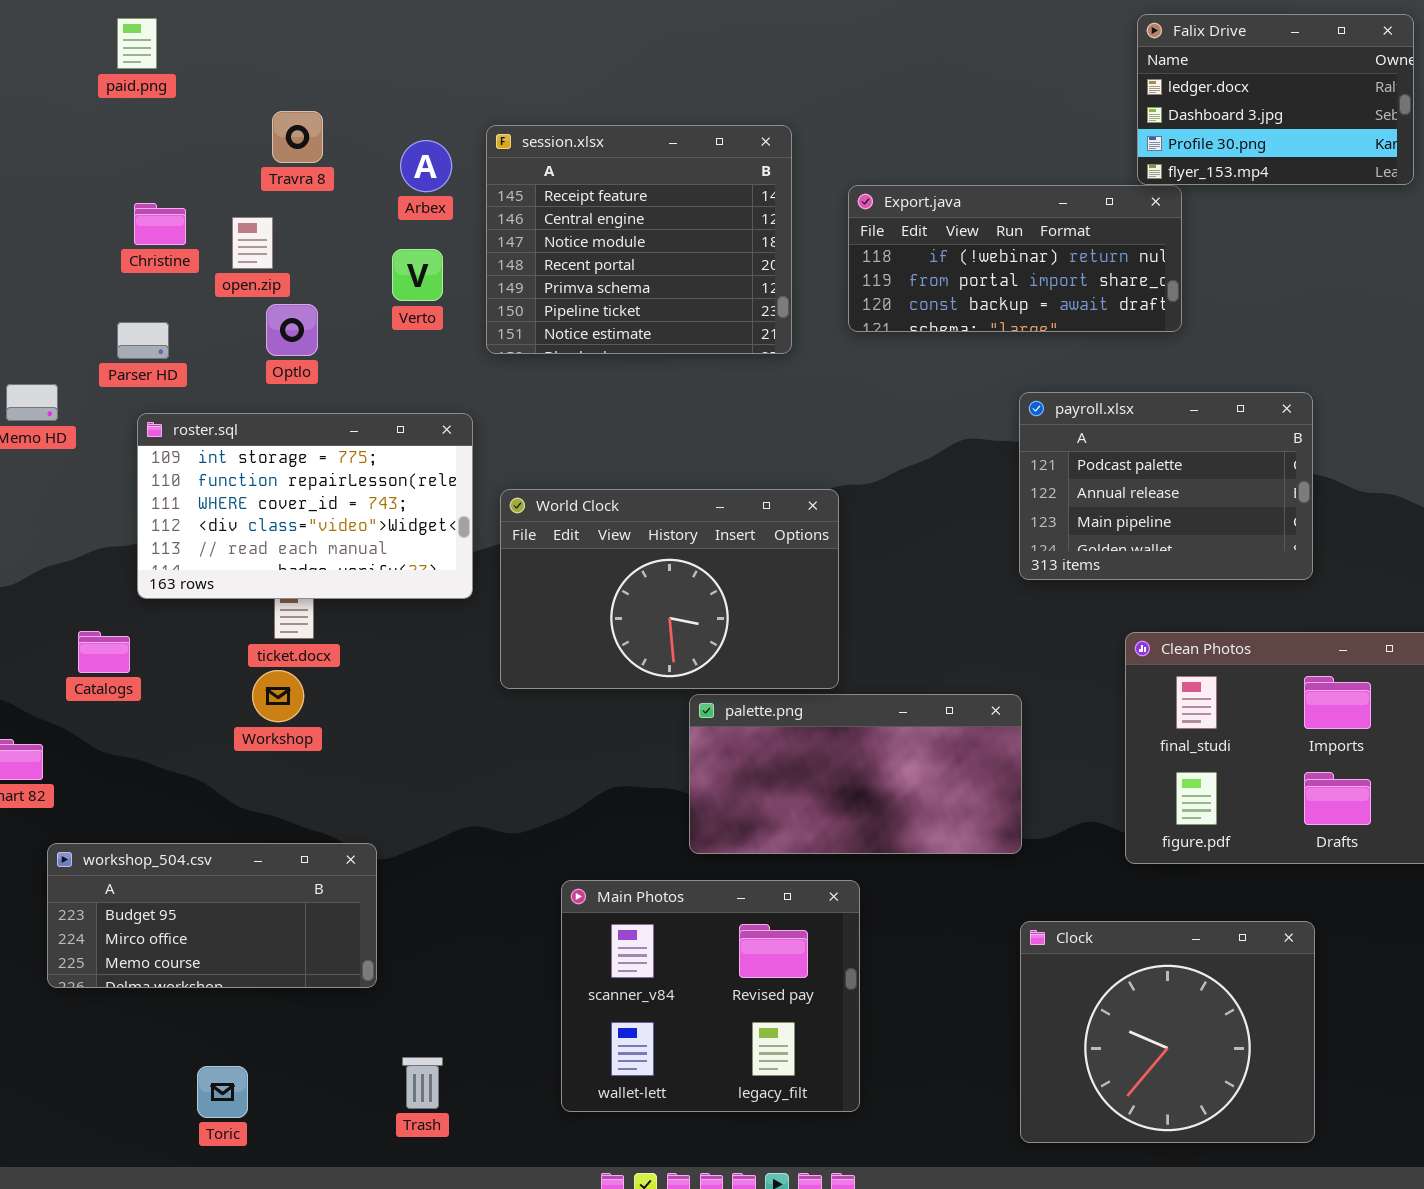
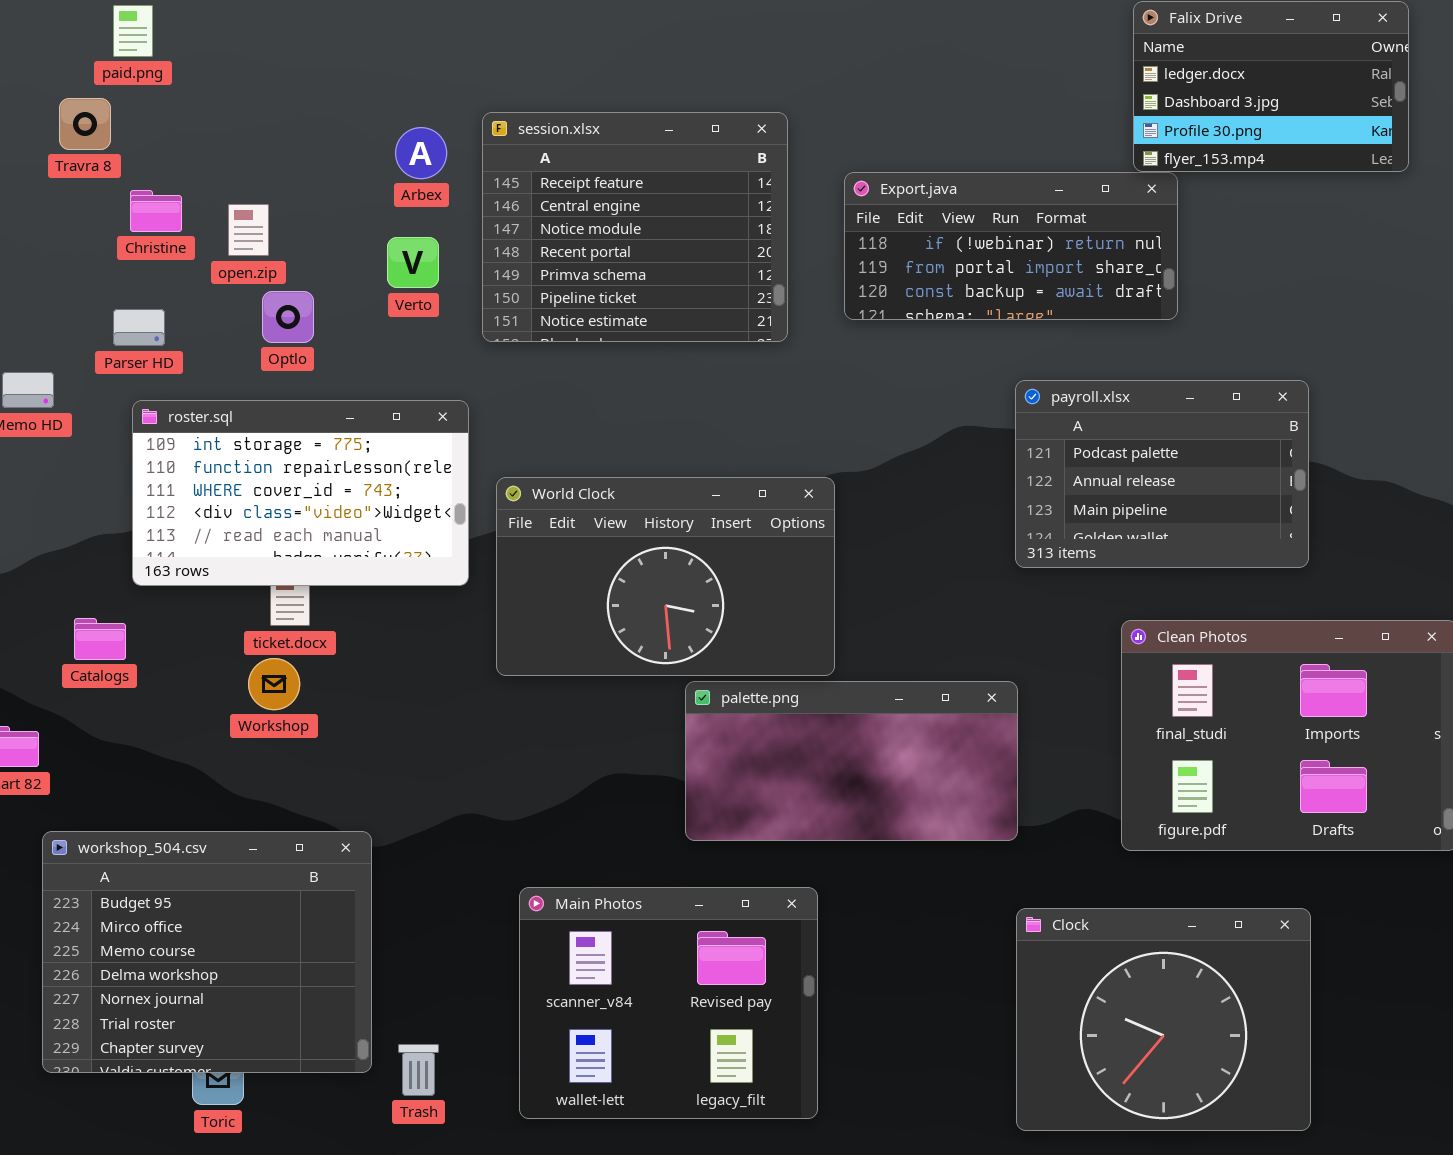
Travra 8: [272,111,323,163] -> [59,98,111,150], moved
workshop_504.csv: [47,843,377,988] -> [42,831,372,1073], resized
Main Photos: [561,880,860,1112] -> [519,887,818,1119], moved

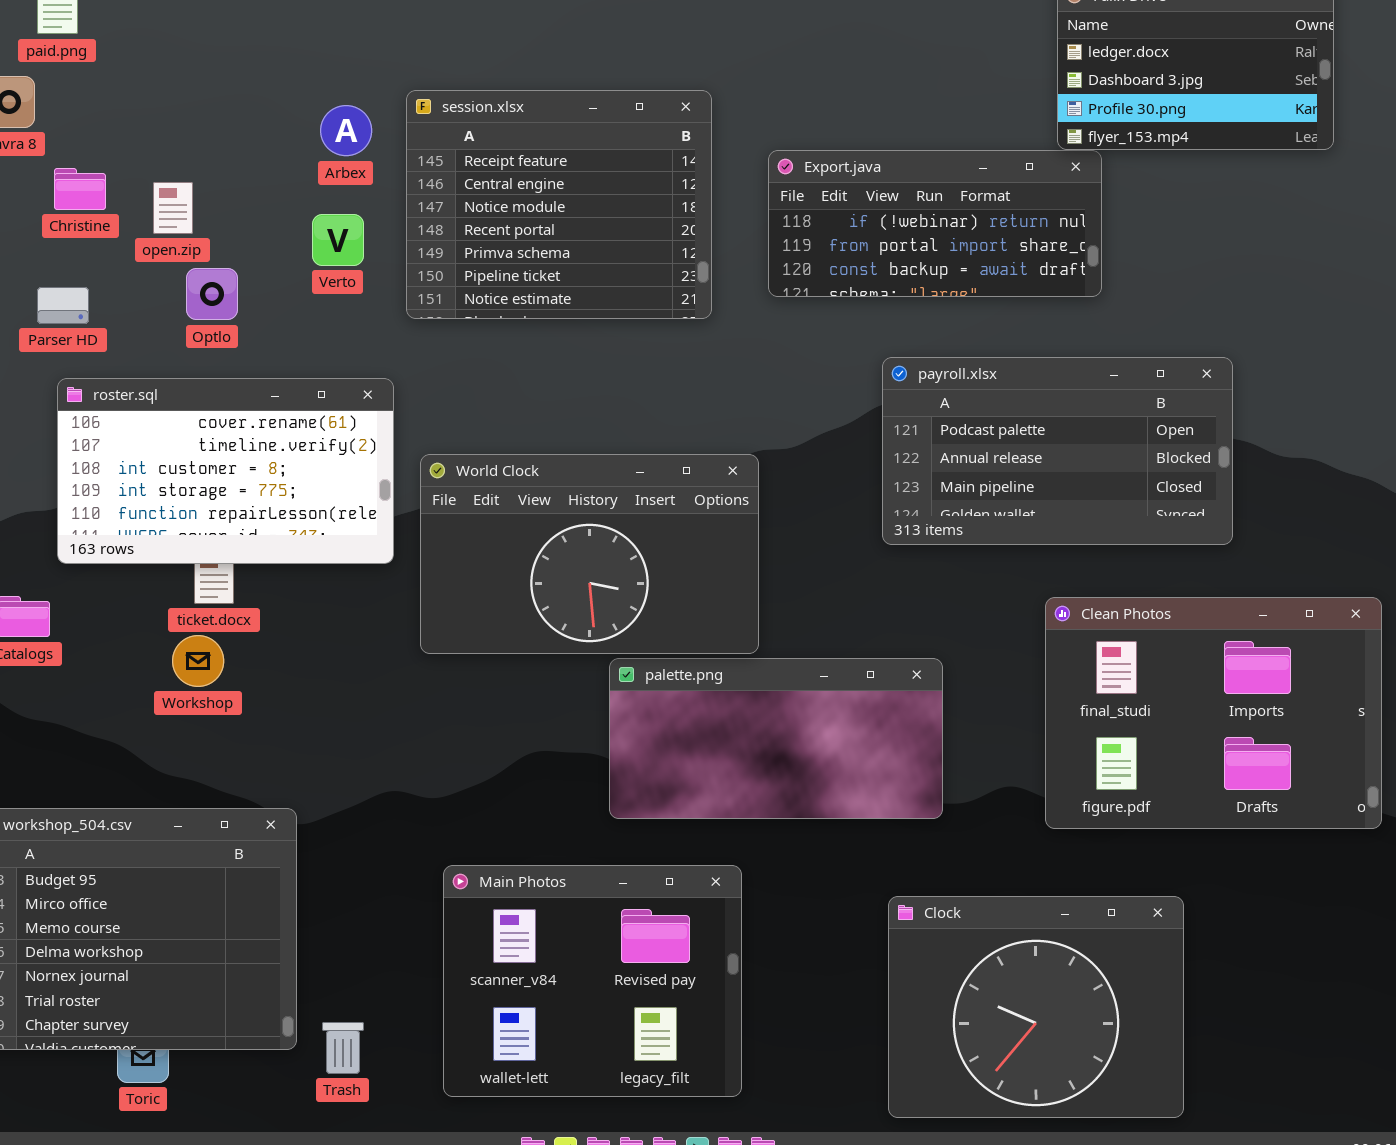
payroll.xlsx: [1015,380,1309,568] -> [882,357,1233,545], resized
roster.sql: [132,400,469,586] -> [57,378,394,564], scrolled up 3 rows
Clock: [1016,908,1311,1131] -> [888,896,1184,1118], moved

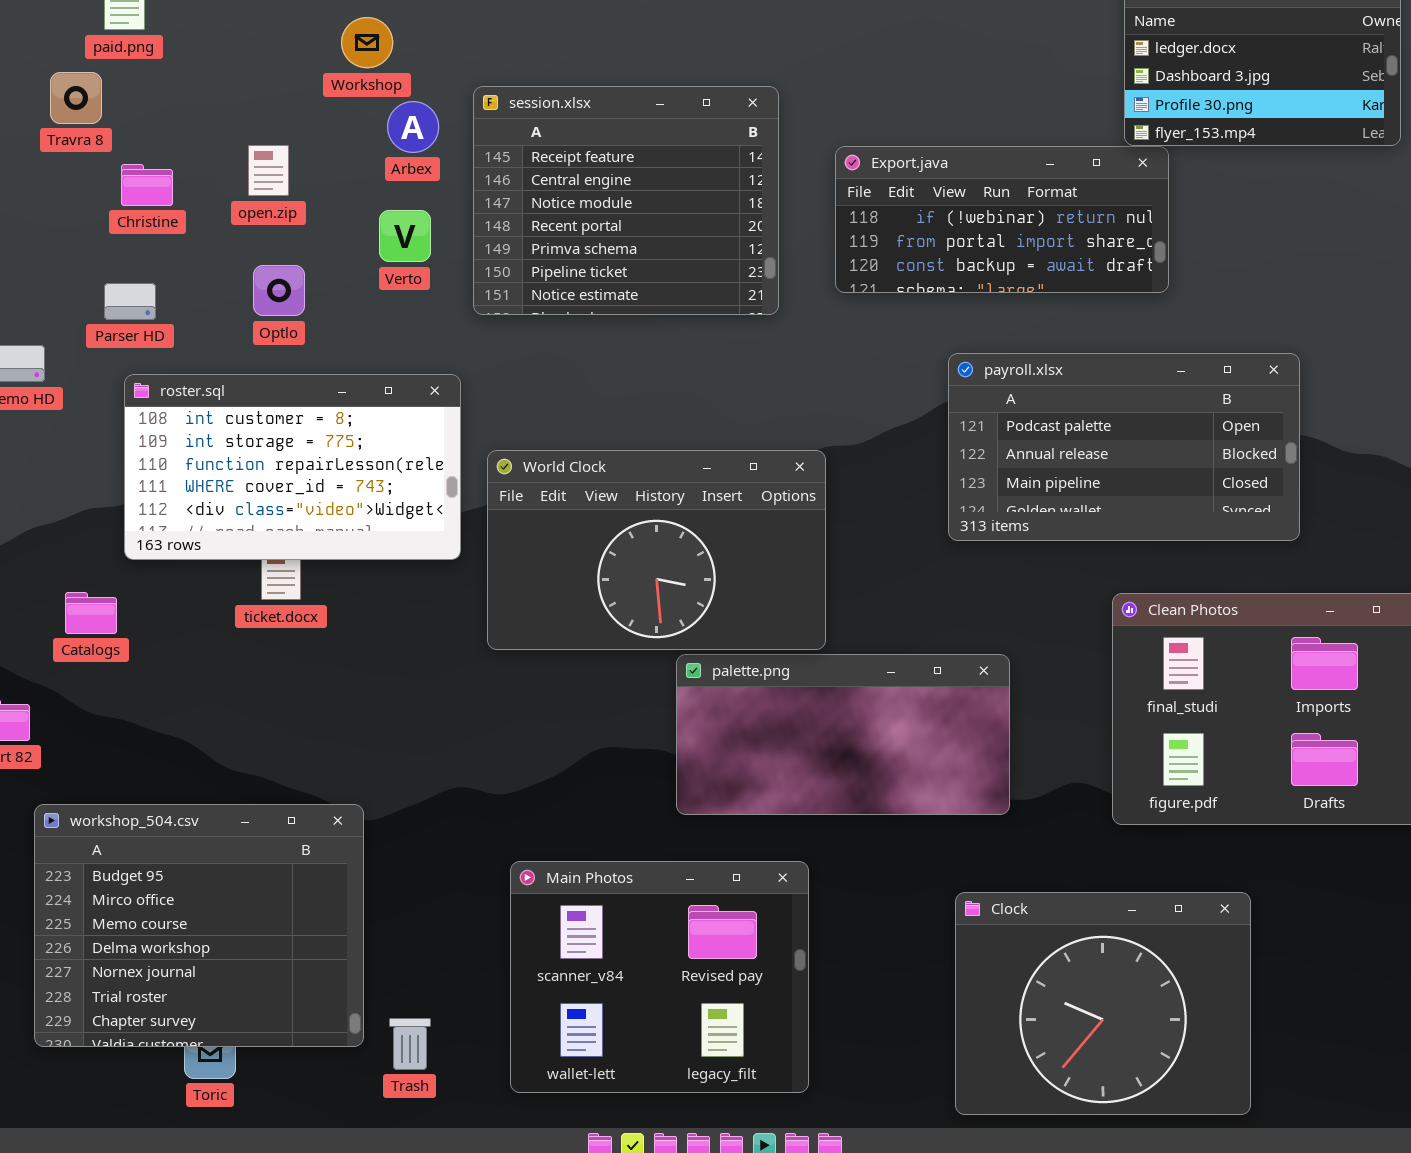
open.zip: [153,182,193,234] -> [248,145,289,196], moved
roster.sql: [57,378,394,564] -> [124,374,461,560], scrolled down 2 rows
Workshop: [172,635,224,687] -> [341,17,393,68], moved

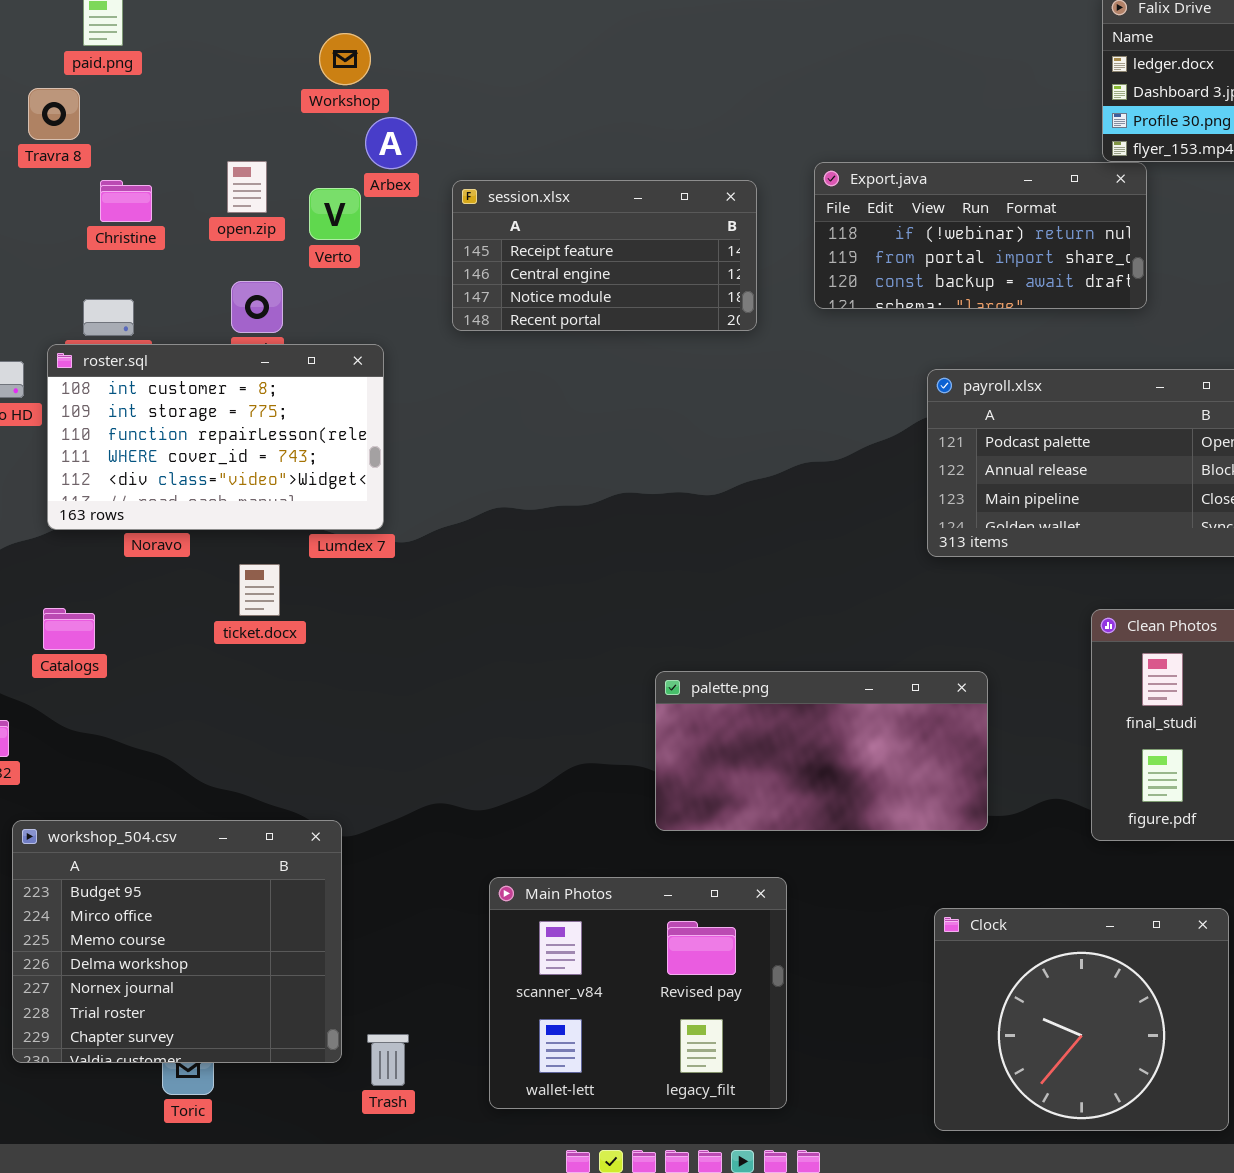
session.xlsx: [473,86,779,315] -> [452,180,757,331], resized
Verto: [379,210,431,262] -> [309,188,361,240], moved
roster.sql: [124,374,461,560] -> [47,344,384,530], moved
World Clock: [487,450,826,650] -> none, closed

